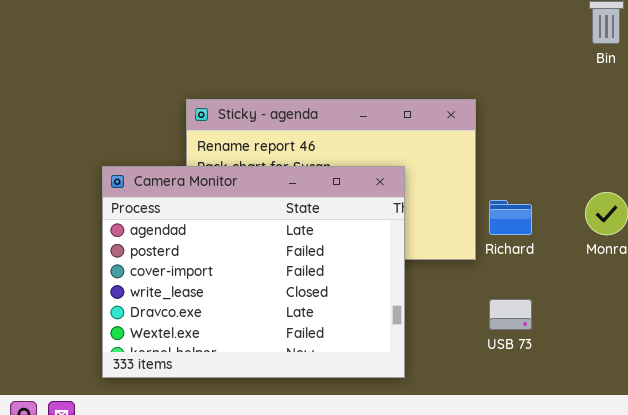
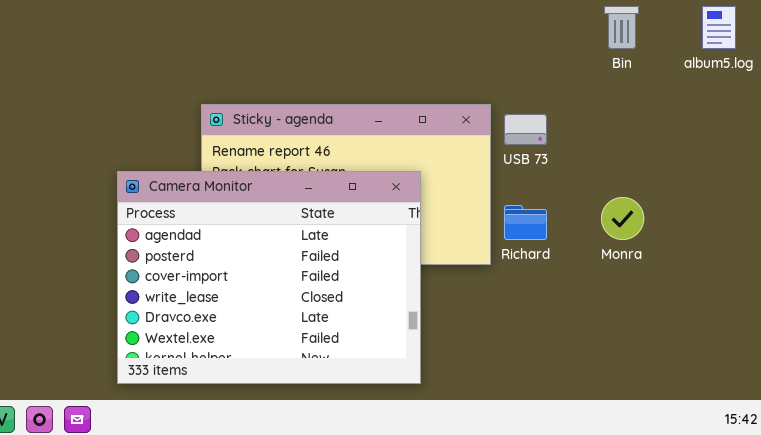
USB 73: [489,299,532,330] -> [504,114,547,145], moved

